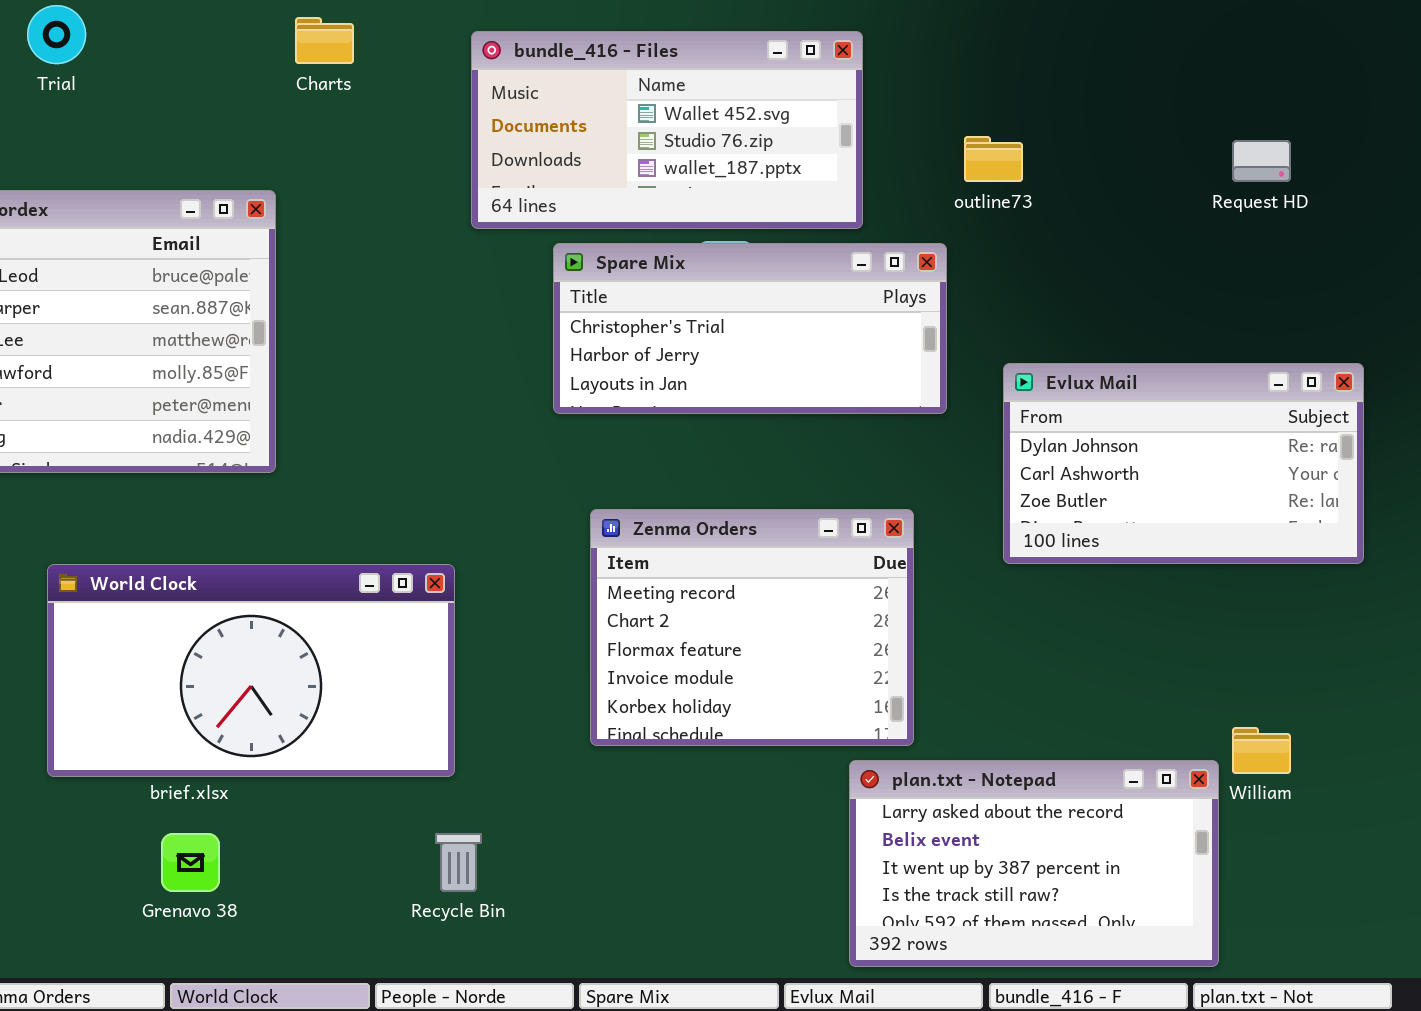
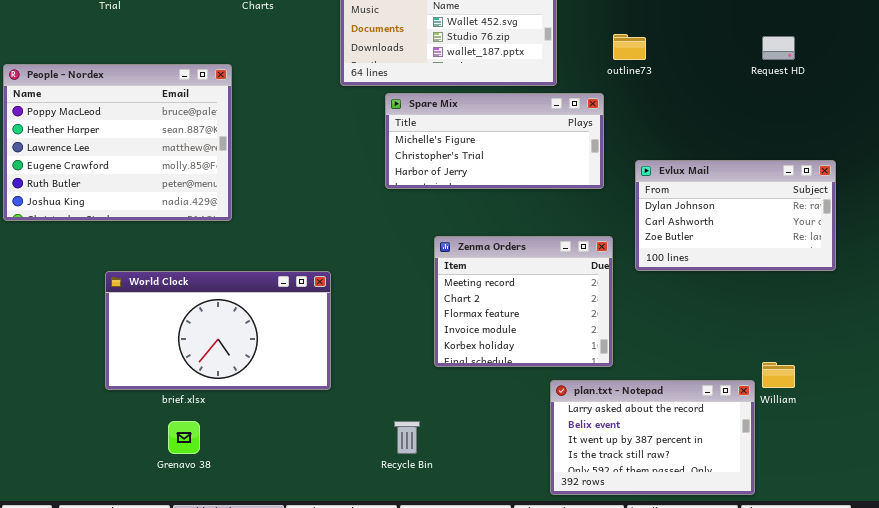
Spare Mix: [553,243,947,414] -> [385,93,604,189], scrolled up 1 row
Zenma Orders: [590,509,914,746] -> [434,236,613,367], moved
Recycle Bin: [435,833,482,892] -> [394,421,420,454], moved

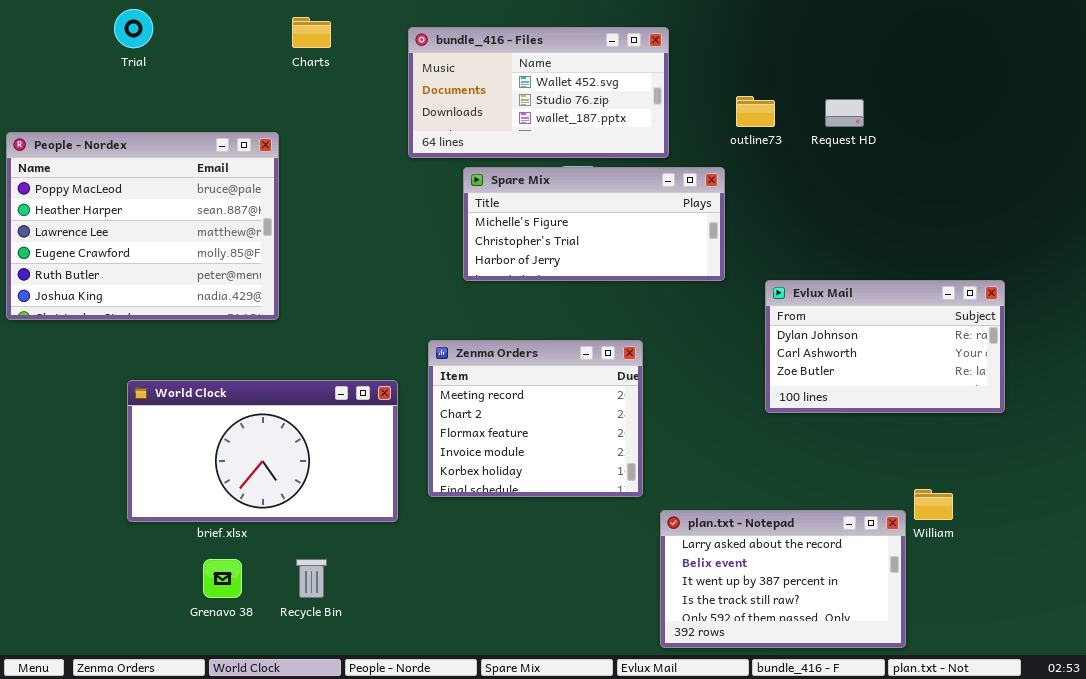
Request HD: [762,36,795,60] -> [825,99,864,127], moved
Evlux Mail: [635,160,836,271] -> [765,280,1005,413], moved
Zenma Orders: [434,236,613,367] -> [428,340,643,497], moved
Recycle Bin: [394,421,420,454] -> [296,559,327,598], moved

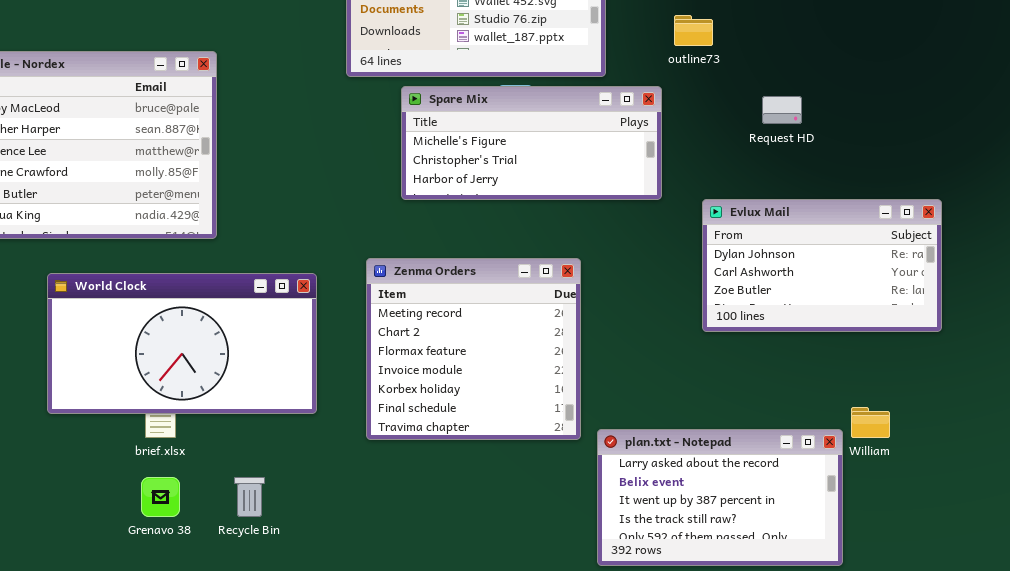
Request HD: [825,99,864,127] -> [762,96,802,124], moved
Zenma Orders: [428,340,643,497] -> [366,258,581,440], resized
World Clock: [127,380,398,522] -> [47,273,317,414], moved

